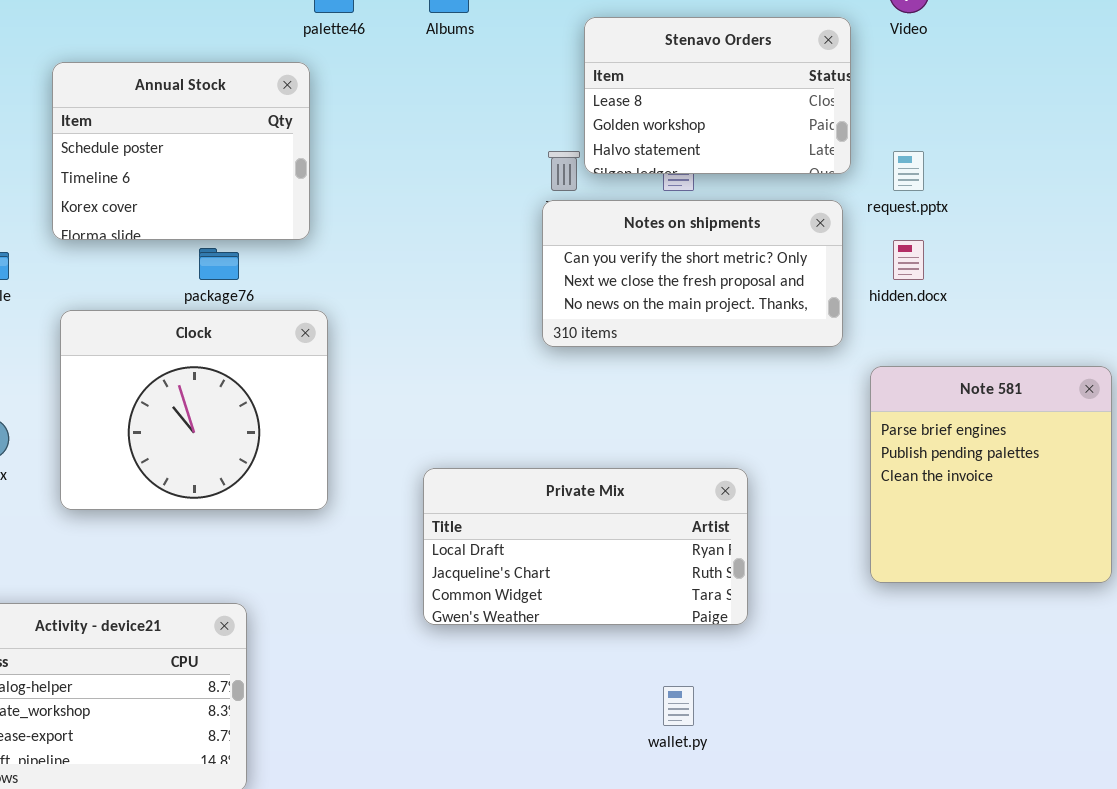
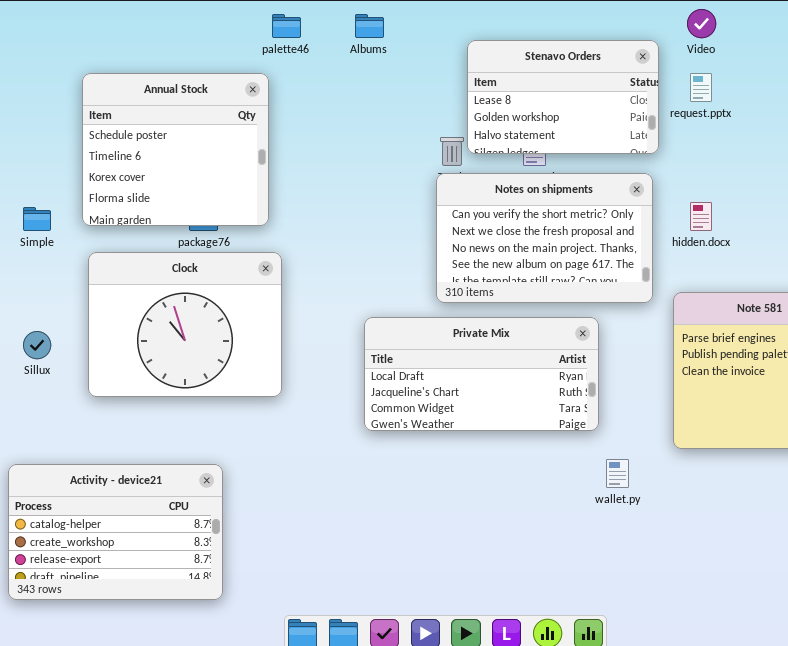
Annual Stock: [52,62,310,240] -> [82,73,269,226], resized
request.pptx: [893,151,924,191] -> [690,73,712,102], moved
Notes on shipments: [542,200,843,347] -> [436,173,653,303], resized
Private Mix: [423,468,748,625] -> [364,317,599,431], moved
wallet.py: [663,686,694,726] -> [606,459,629,488], moved

